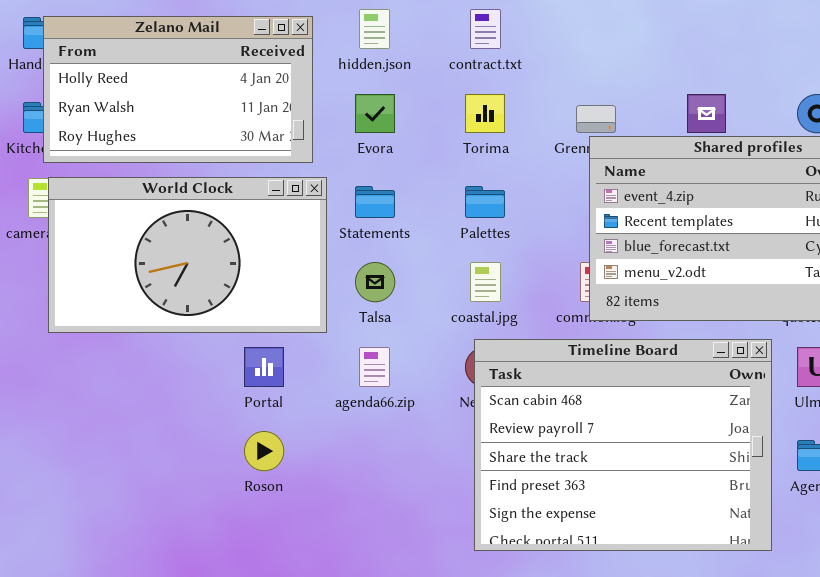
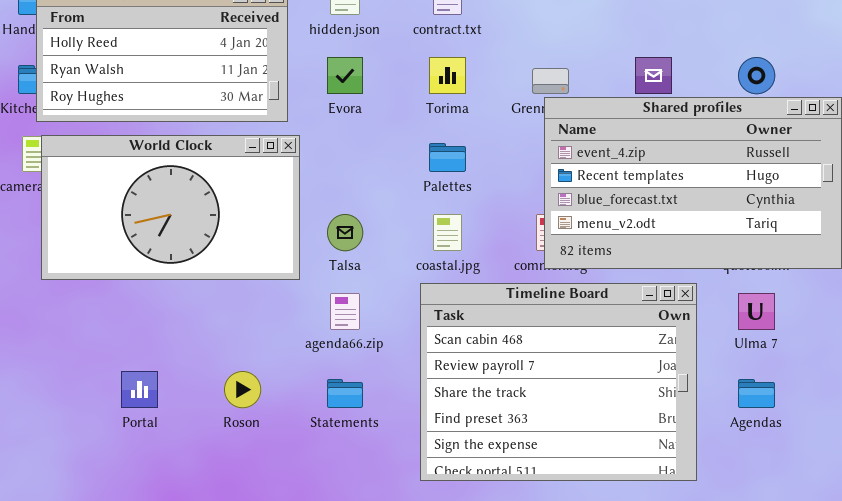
Statements: [355,186,395,218] -> [327,379,363,408], moved
Timeline Board: [474,339,772,551] -> [420,283,697,481], moved
Portal: [244,347,284,387] -> [121,371,158,408], moved

